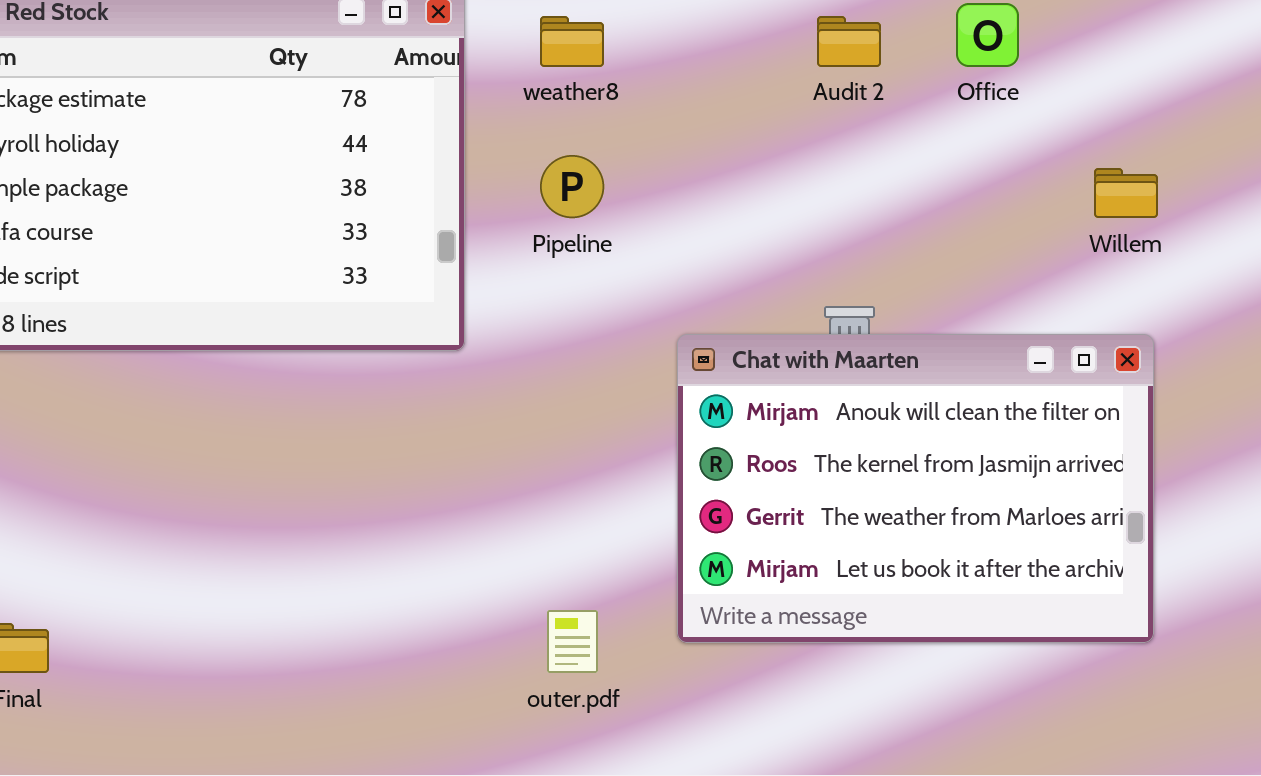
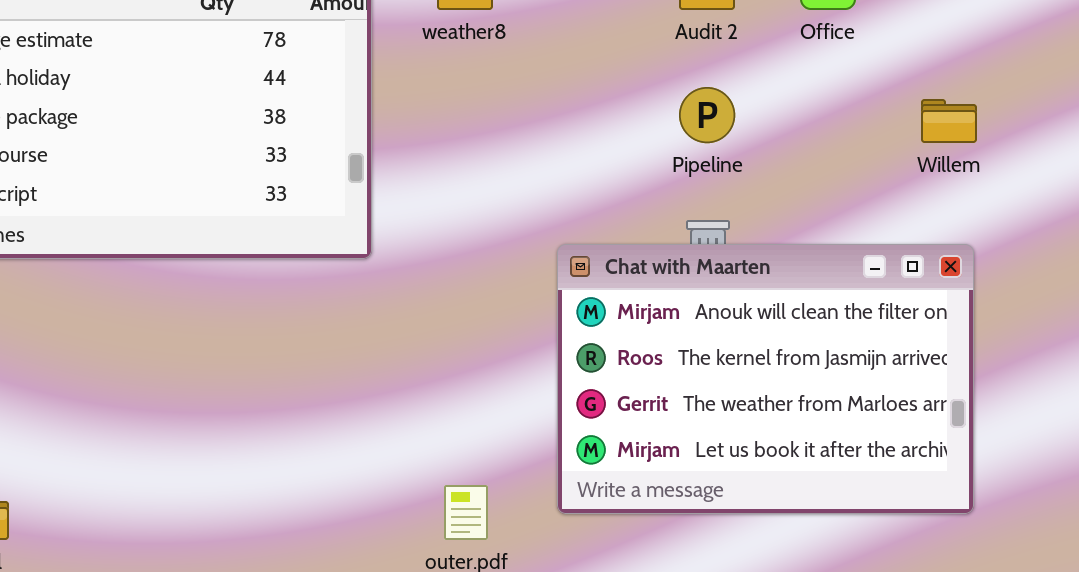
Pipeline: [540,155,604,218] -> [679,87,735,143], moved

